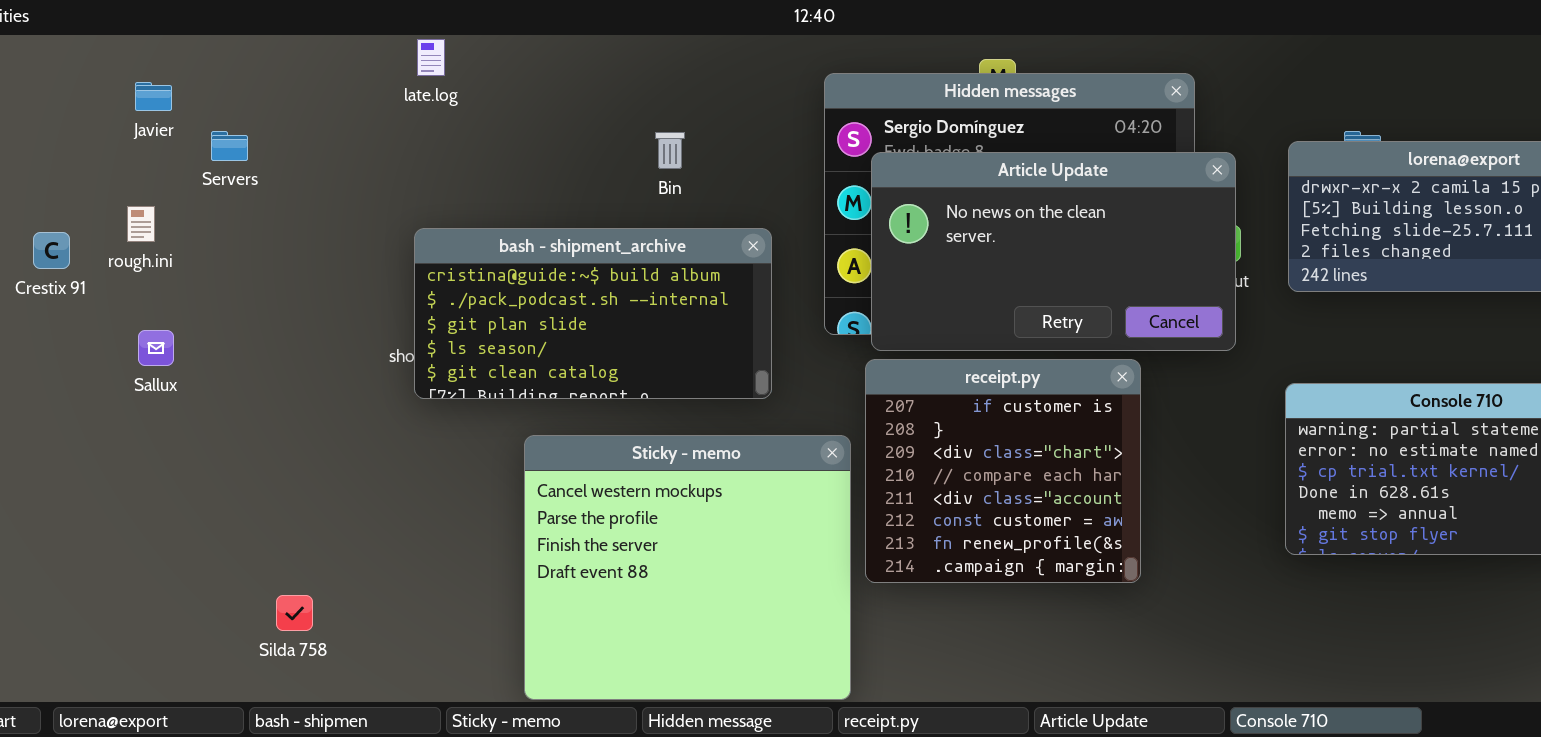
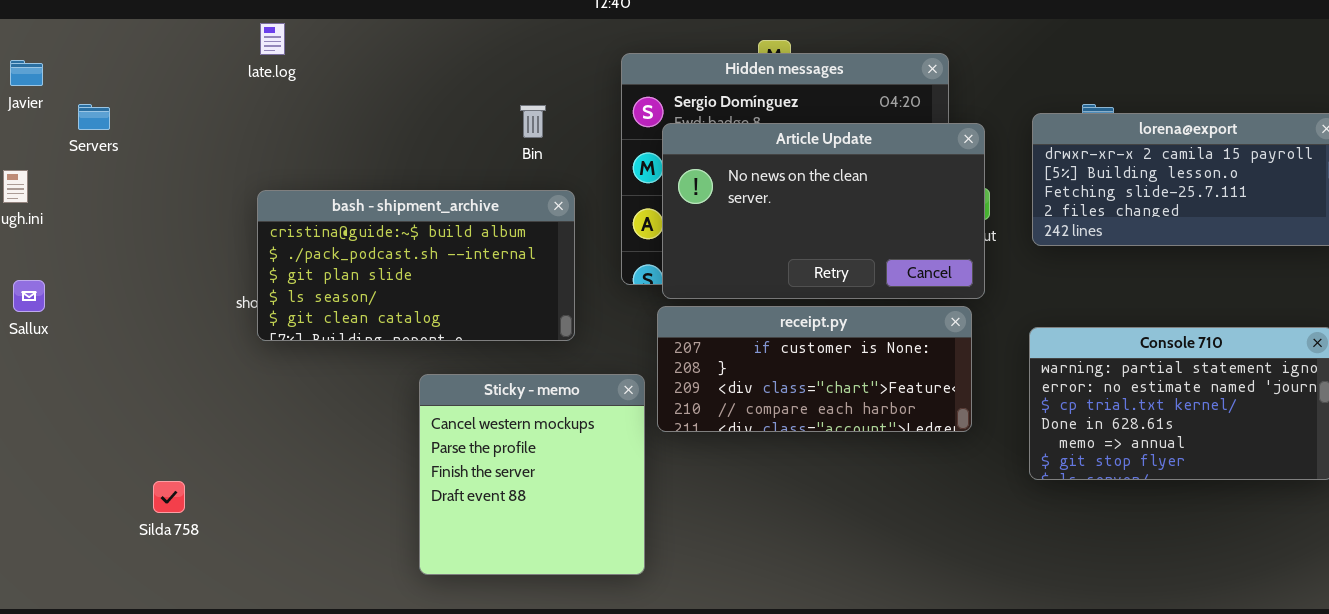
Bin: [655,132,685,169] -> [520,105,546,138], moved
receipt.py: [865,359,1141,583] -> [657,306,972,432], resized
Sticky - memo: [524,435,851,700] -> [419,374,645,575], resized
Silda 758: [276,595,313,631] -> [153,481,185,513], moved

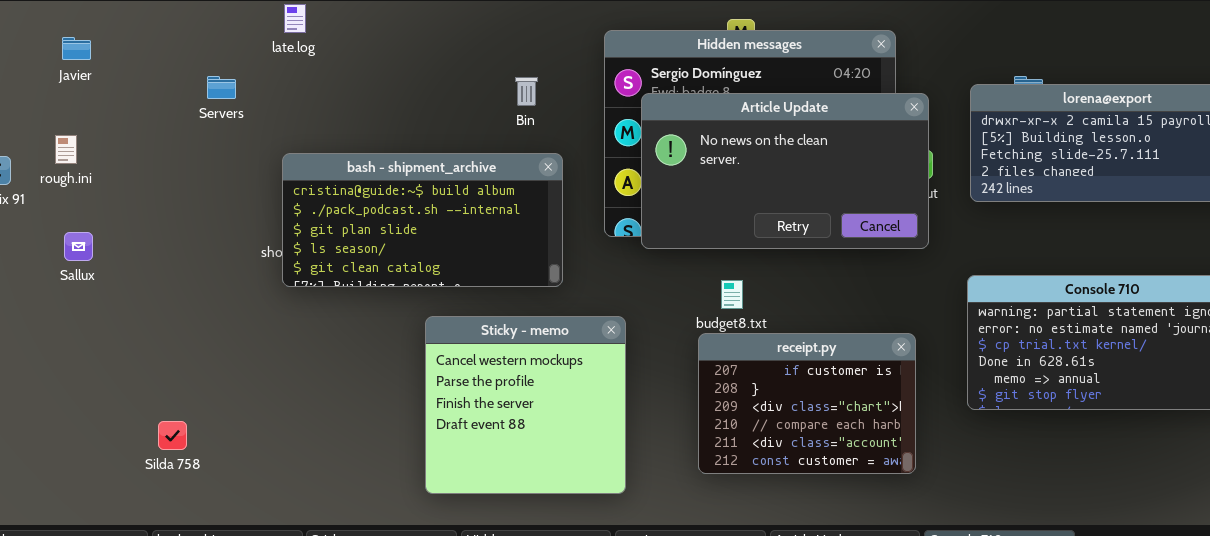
Servers: [78,104,110,130] -> [207,76,236,99], moved
receipt.py: [657,306,972,432] -> [698,333,916,474], moved, resized
Silda 758: [153,481,185,513] -> [158,421,187,450], moved

